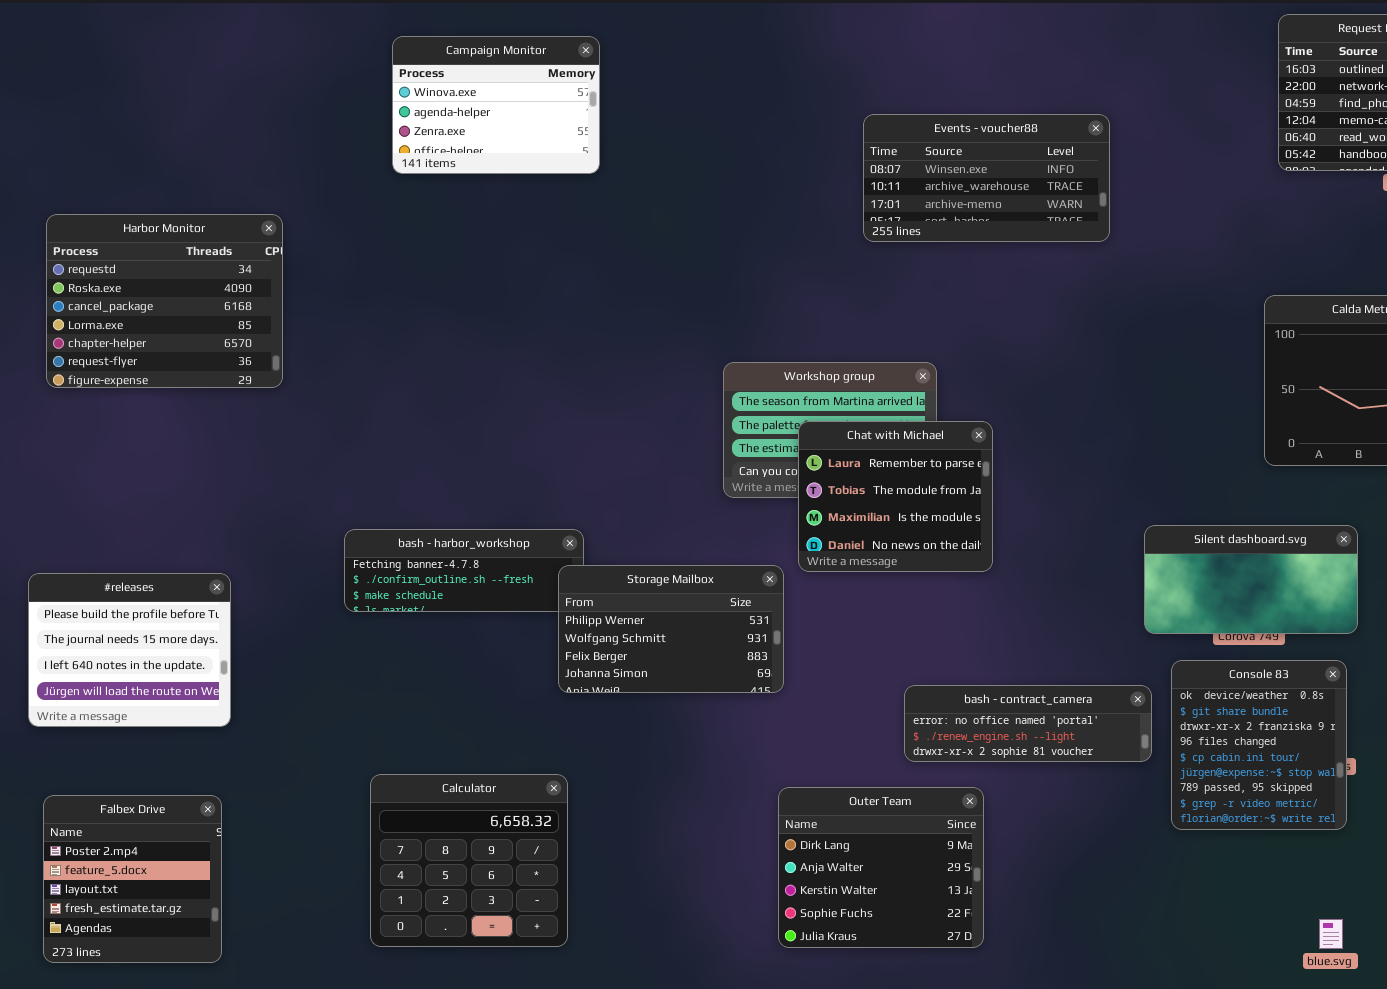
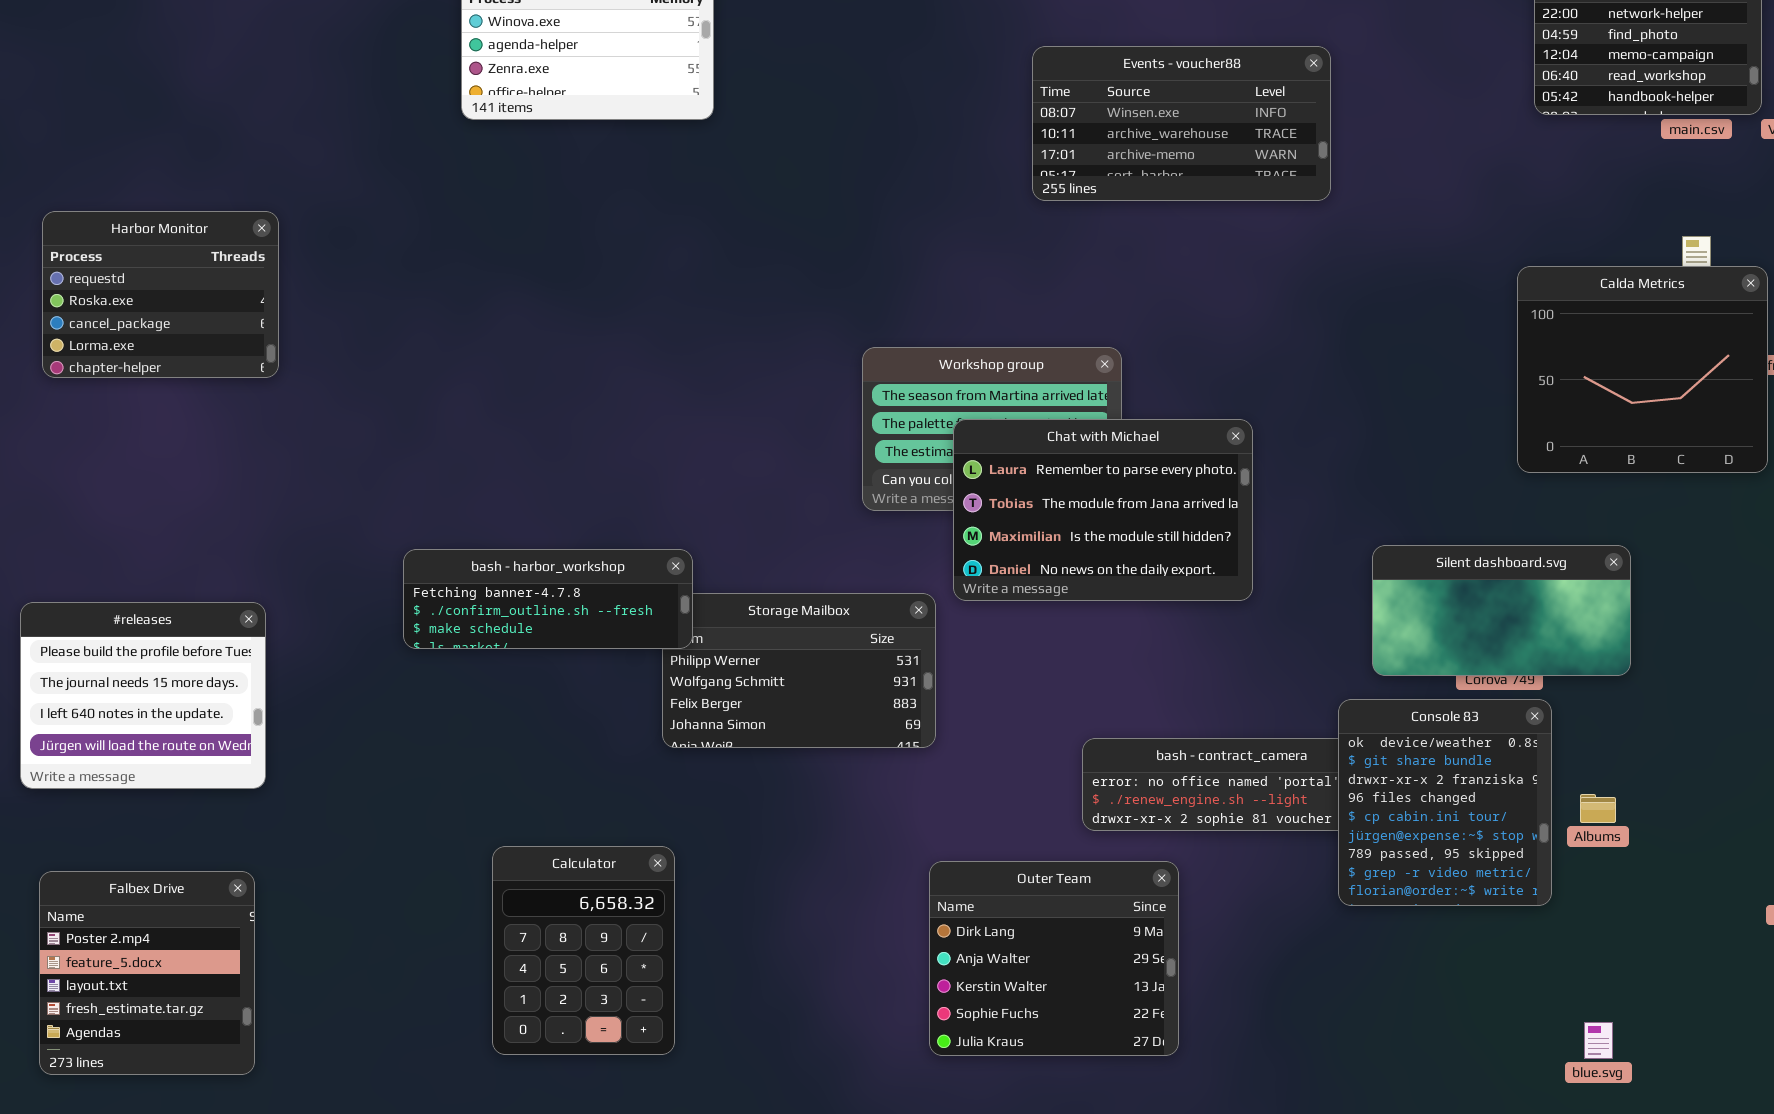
Harbor Monitor: [46,214,283,388] -> [42,211,279,378], resized
Chat with Michael: [798,421,993,572] -> [953,419,1253,601], resized
bash - harbor_workshop: [344,529,584,612] -> [403,549,693,649], raised
Console 83: [1171,660,1347,830] -> [1338,699,1552,906], moved
Calculator: [370,774,568,947] -> [492,846,675,1055], resized

